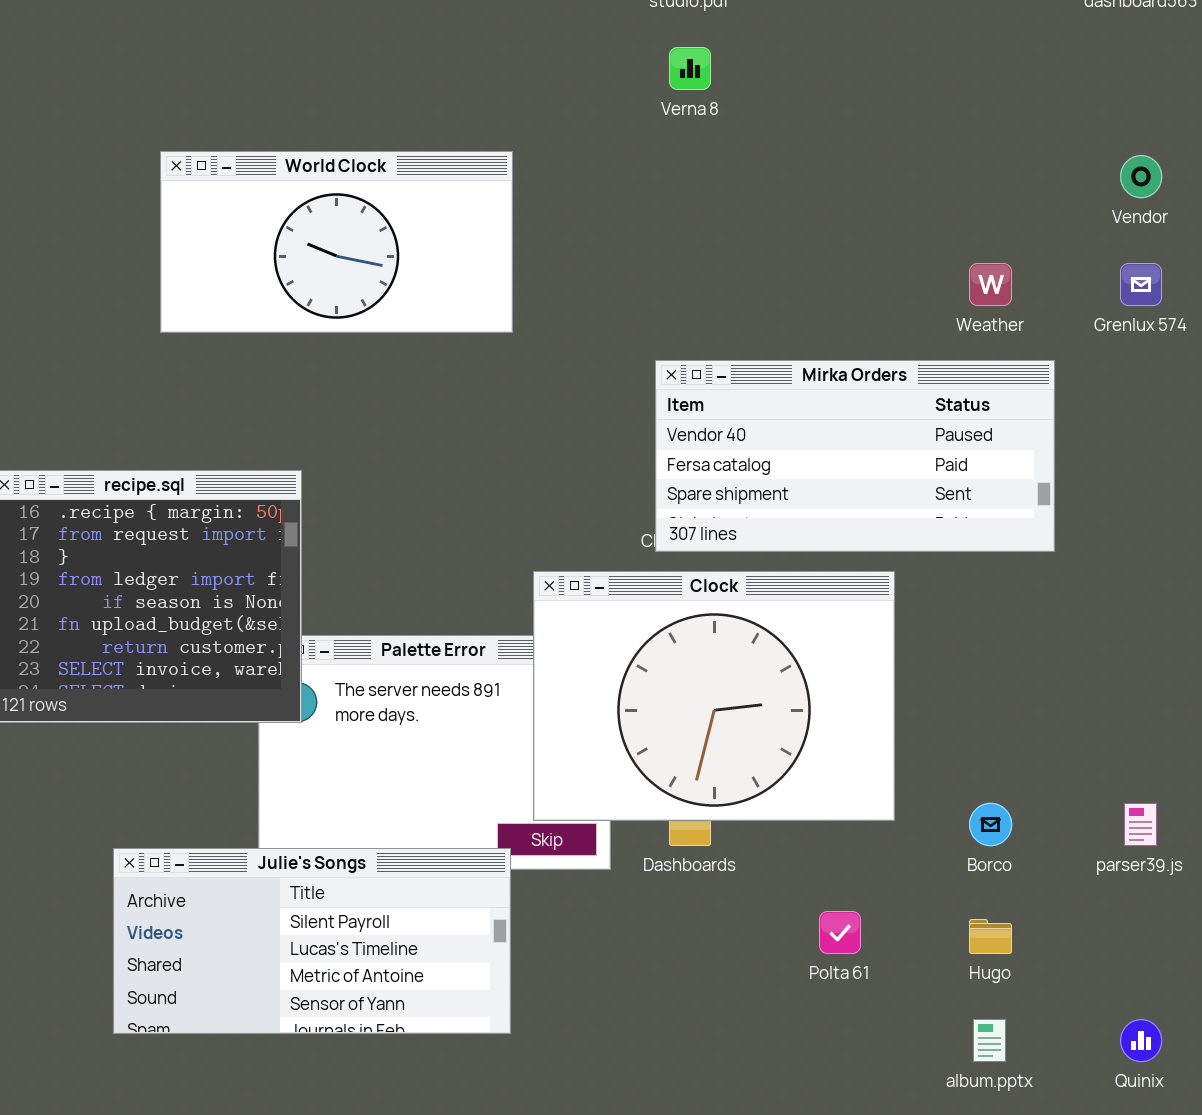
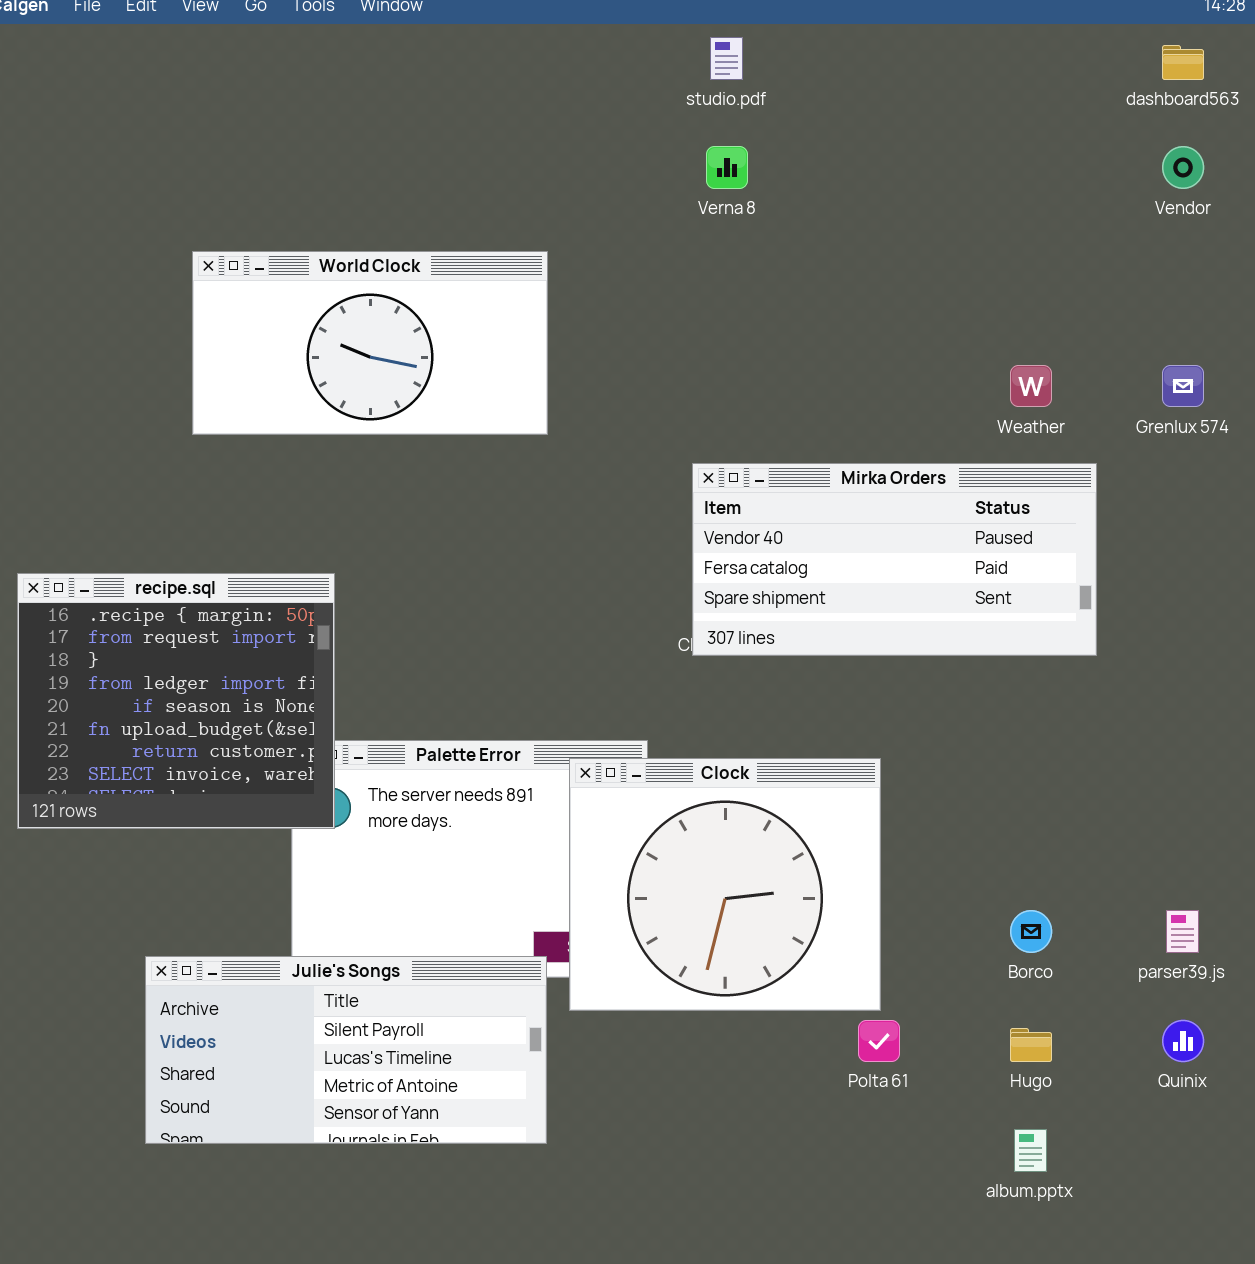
Vendor: [1120,155,1162,198] -> [1162,146,1204,189], moved
Clock: [533,571,895,821] -> [569,758,881,1011], moved, resized
Quinix: [1120,1019,1162,1062] -> [1162,1020,1204,1062], moved

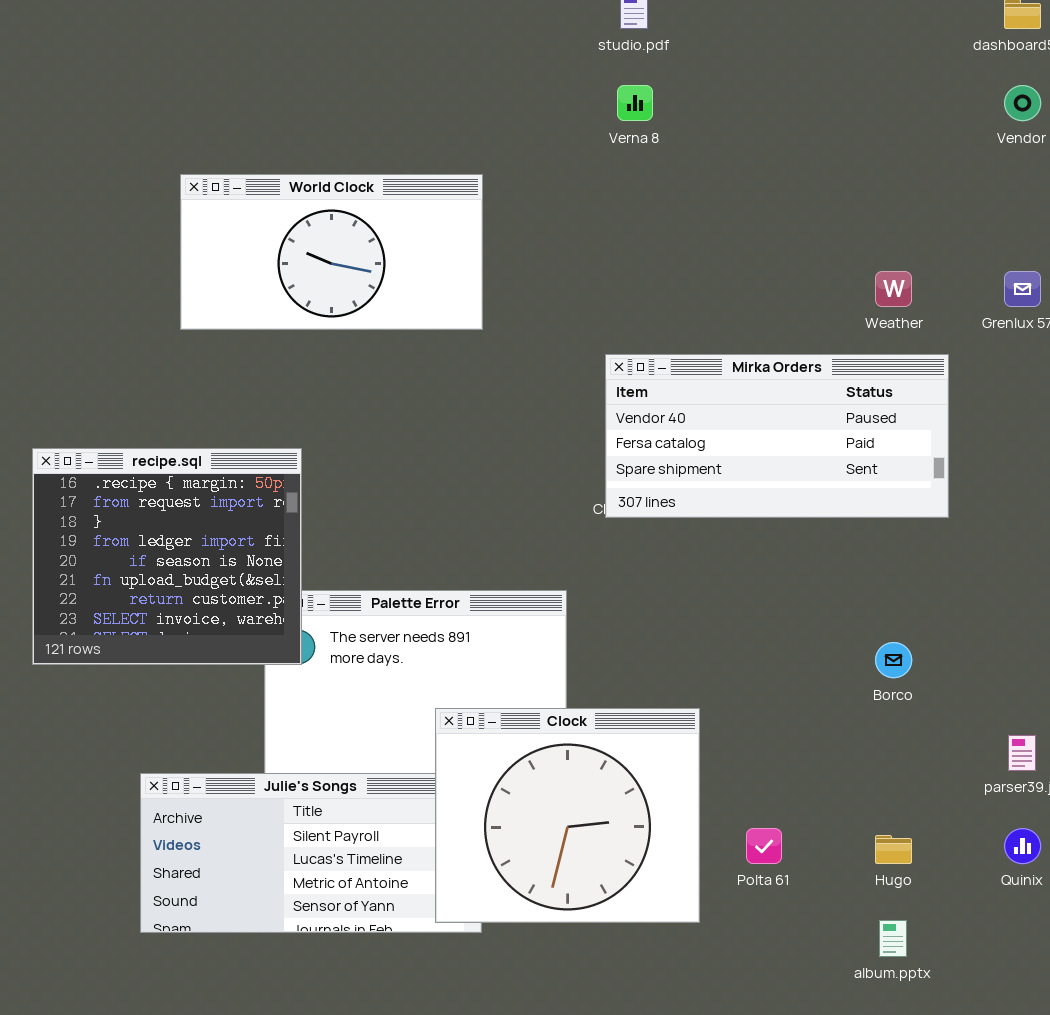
Clock: [569,758,881,1011] -> [435,708,700,923], moved
Borco: [1010,910,1052,953] -> [875,642,912,678], moved

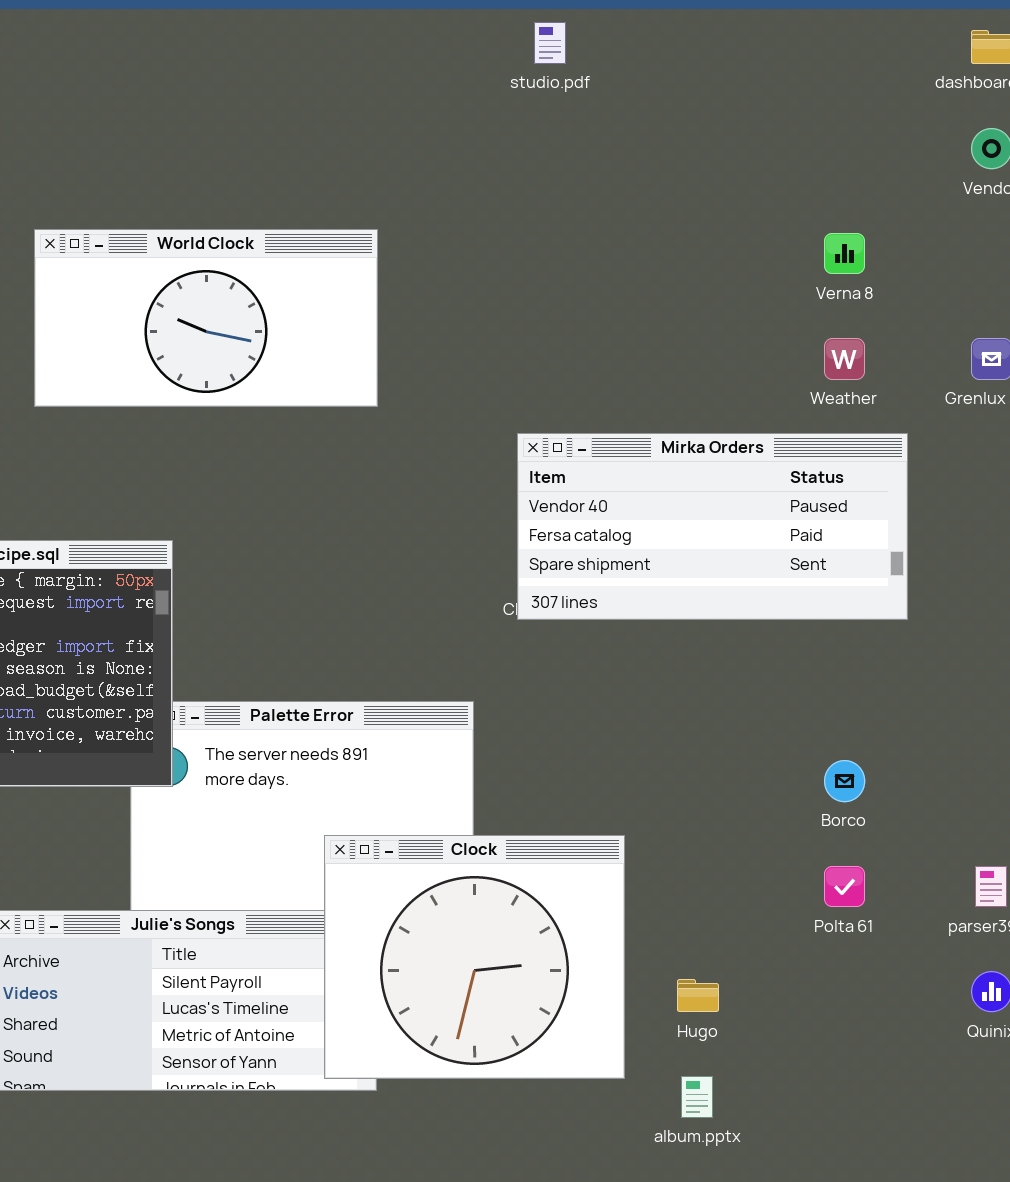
Verna 8: [617,85,653,121] -> [824,233,865,274], moved
Polta 61: [746,828,782,864] -> [824,866,865,907], moved
Hugo: [875,835,912,864] -> [677,979,719,1012], moved
album.pptx: [879,920,907,957] -> [681,1076,713,1118], moved

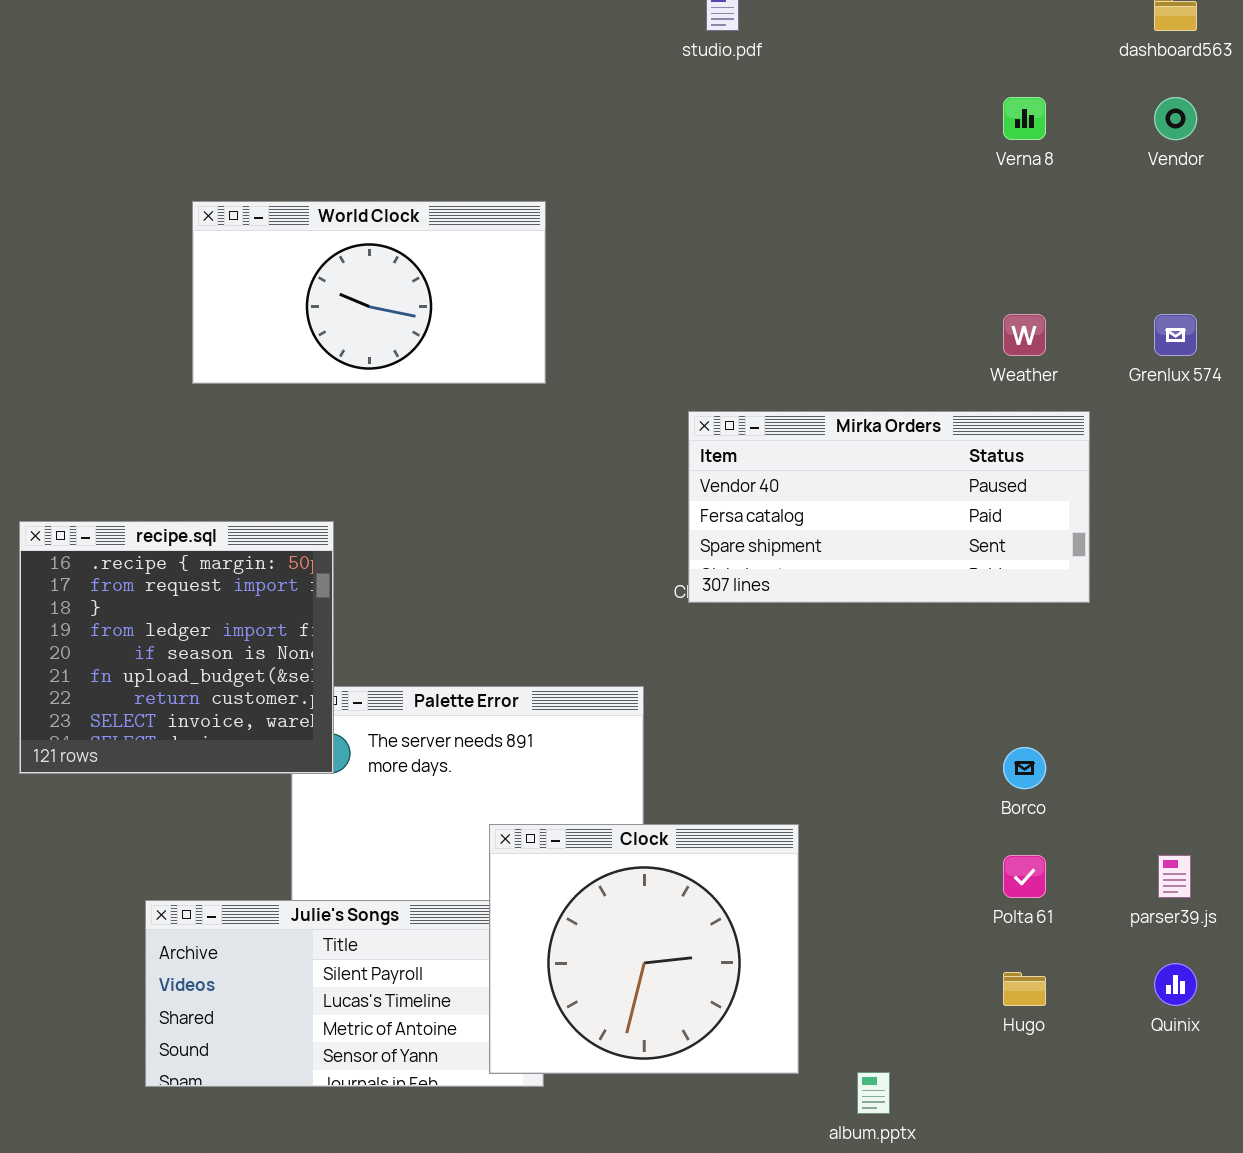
Verna 8: [824,233,865,274] -> [1003,97,1046,140], moved
Hugo: [677,979,719,1012] -> [1003,972,1046,1006], moved

